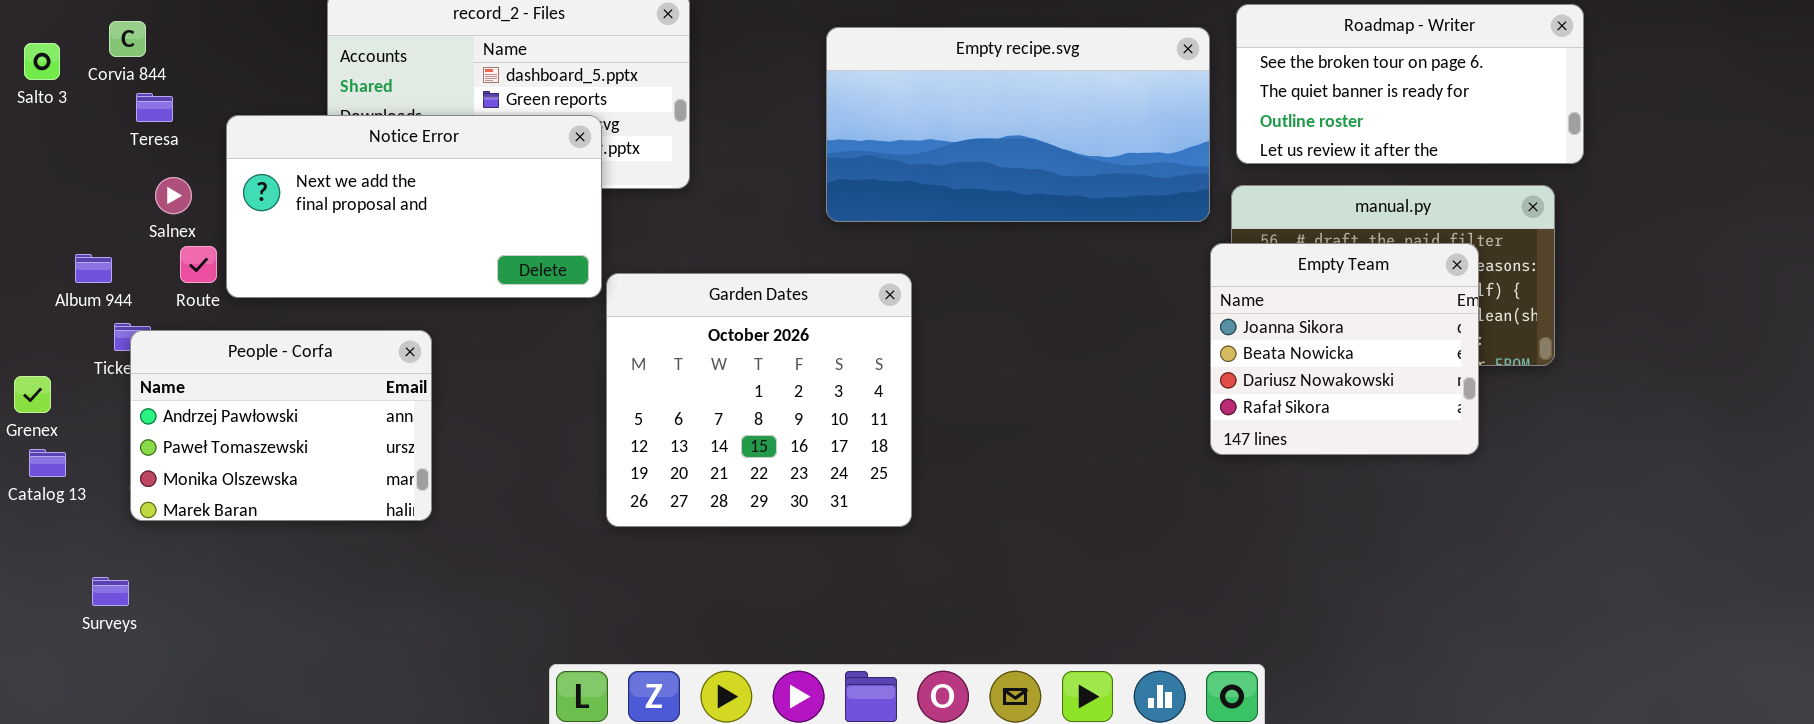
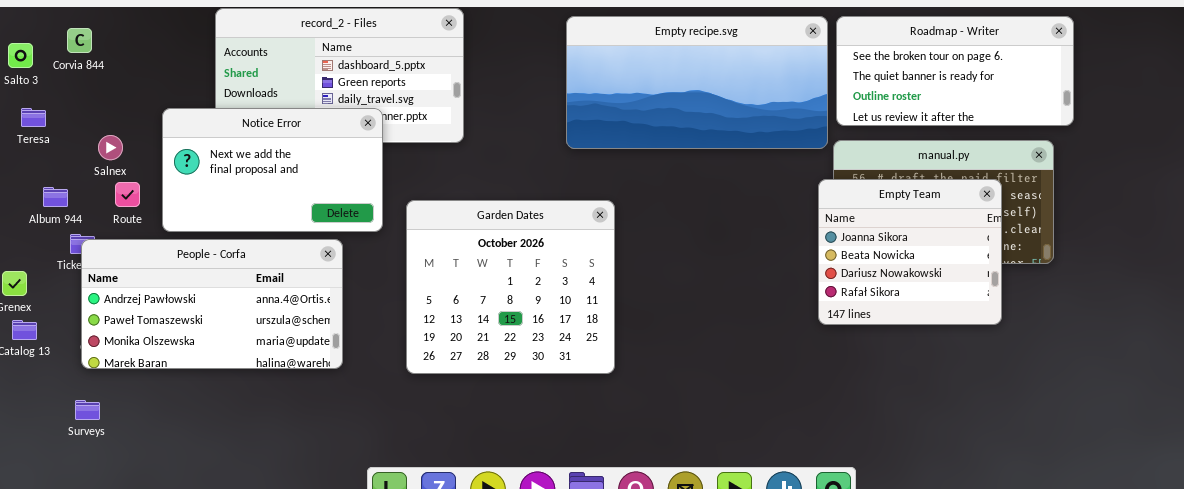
Empty recipe.svg: [826,27,1210,222] -> [566,16,828,149], moved
Teresa: [136,93,173,122] -> [21,108,46,127], moved
Notice Error: [226,115,602,298] -> [162,108,383,232], moved, resized
People - Corfa: [130,330,432,521] -> [81,239,343,369], resized
Surveys: [92,577,129,606] -> [75,400,100,420], moved

